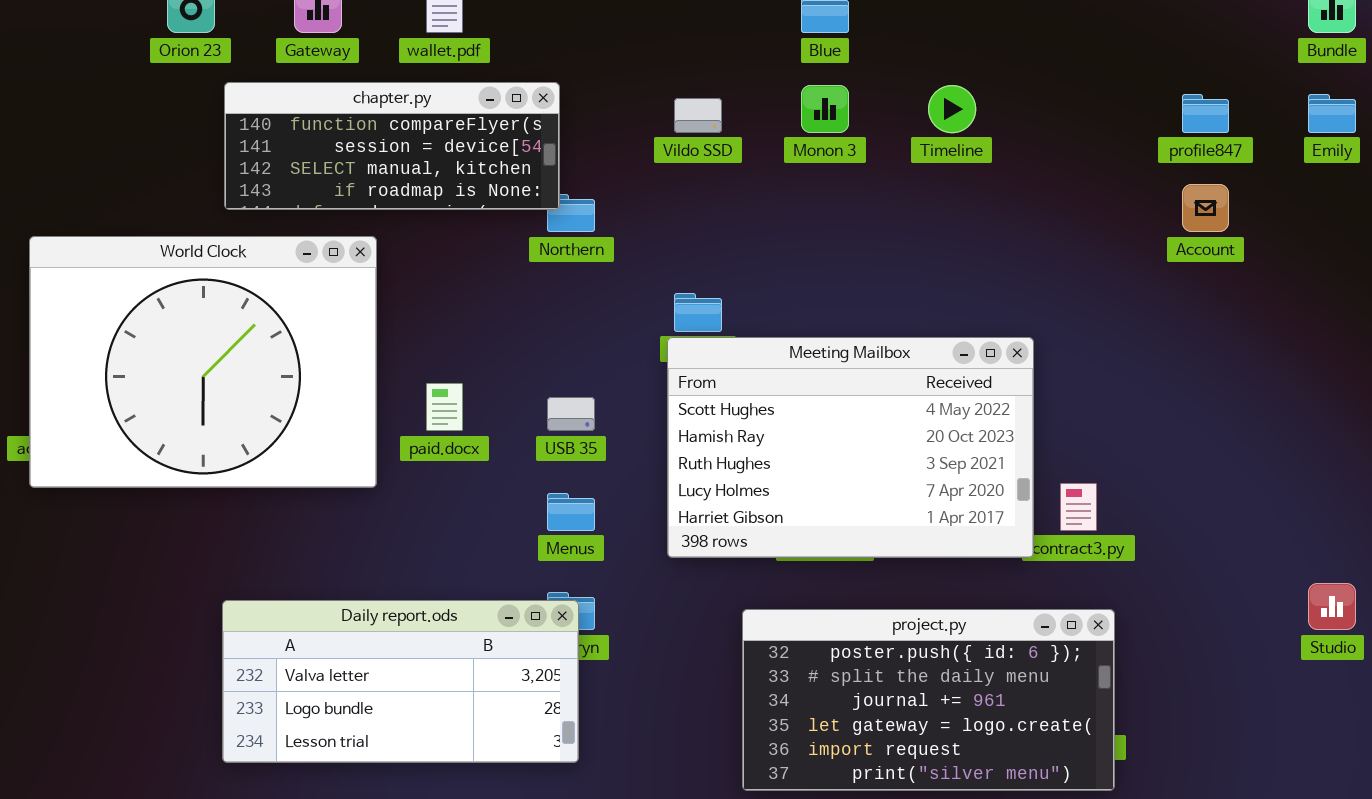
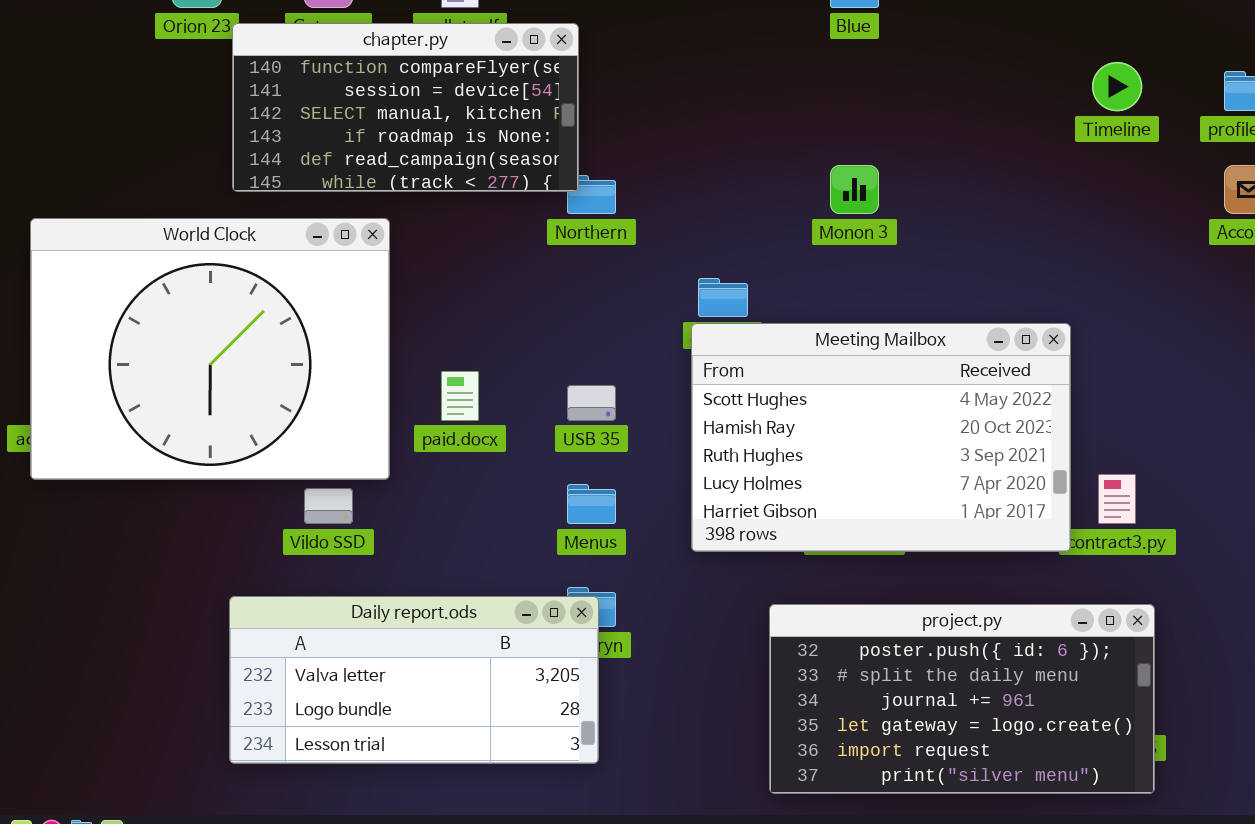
chapter.py: [224,82,560,210] -> [232,23,579,192], resized
Monon 3: [801,85,849,133] -> [830,165,879,214], moved
Timeline: [928,85,976,133] -> [1092,62,1142,111], moved
Vildo SSD: [674,98,722,133] -> [304,488,353,524], moved

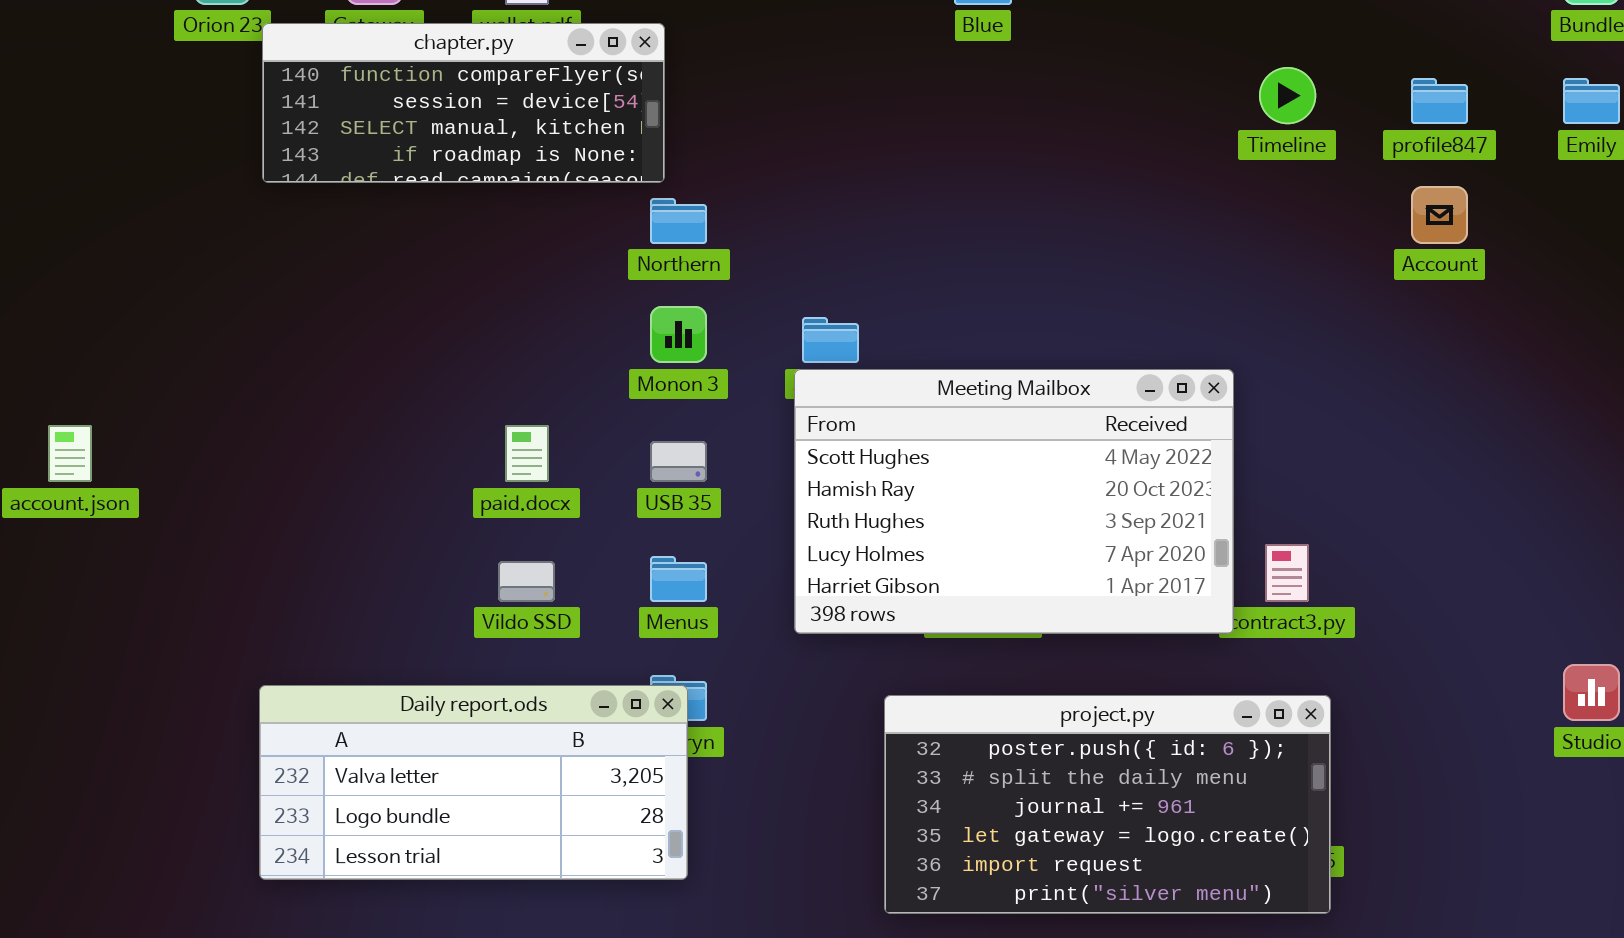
chapter.py: [232,23,579,192] -> [262,23,665,183], resized
Monon 3: [830,165,879,214] -> [650,306,707,363], moved
World Clock: [30,218,390,480] -> none, closed
Vildo SSD: [304,488,353,524] -> [498,561,555,602], moved

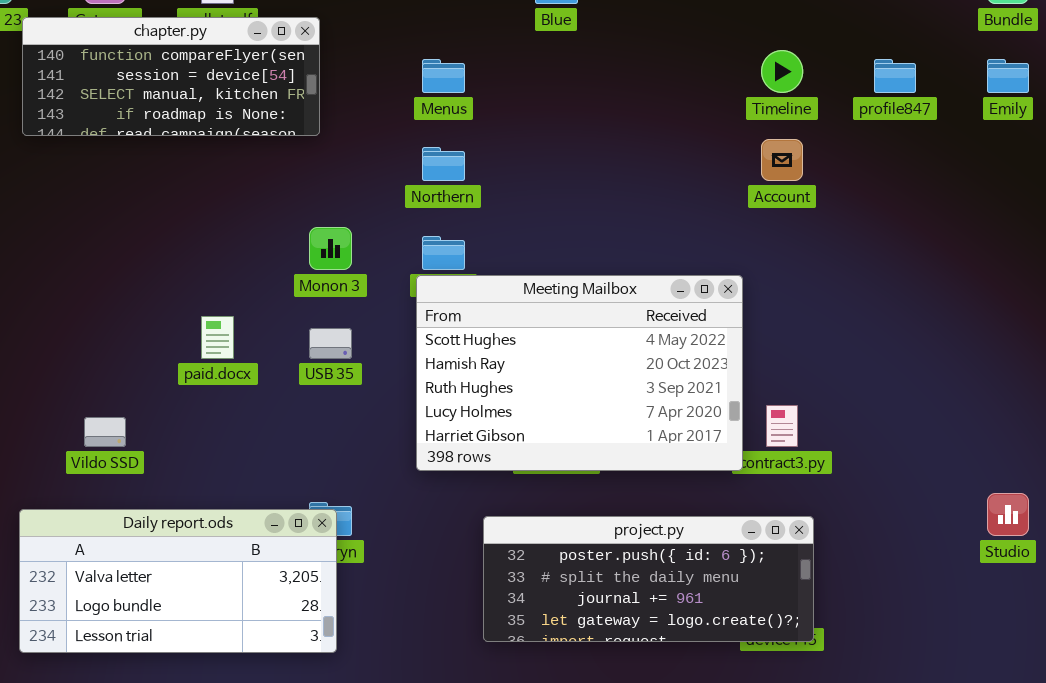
Account: [1411,186,1468,244] -> [761,139,803,181], moved
Northern: [650,198,707,244] -> [422,147,465,181], moved
Menus: [650,556,707,602] -> [422,59,465,93], moved
Vildo SSD: [498,561,555,602] -> [84,417,126,447], moved
project.py: [884,695,1331,914] -> [483,516,814,642], resized

